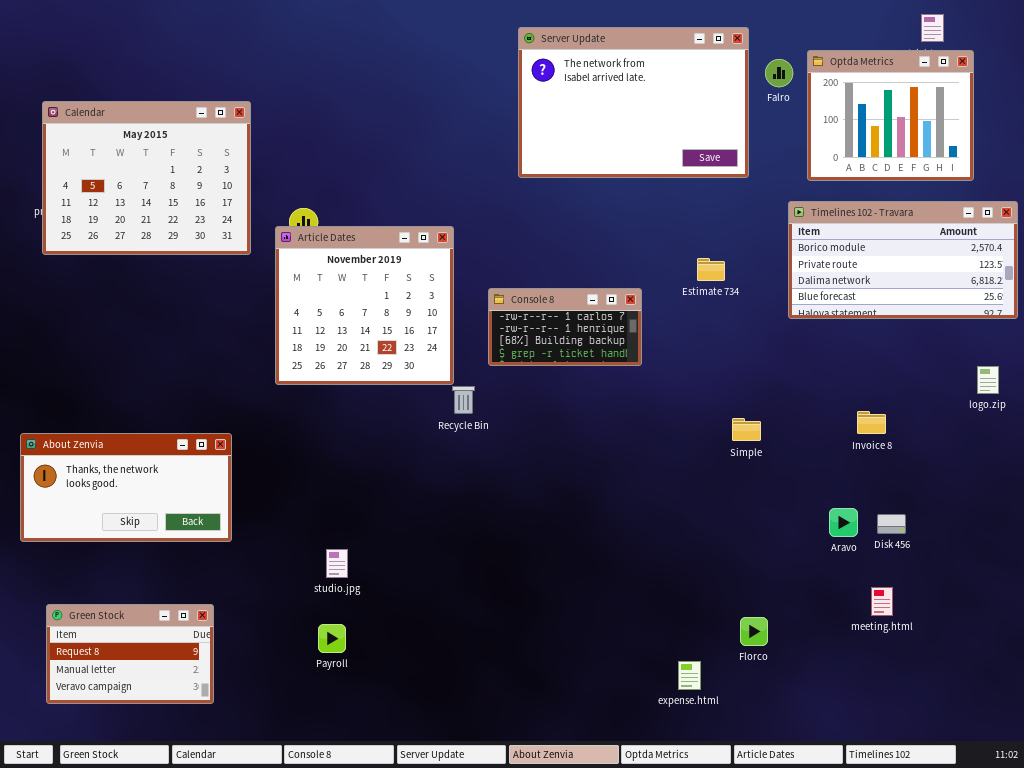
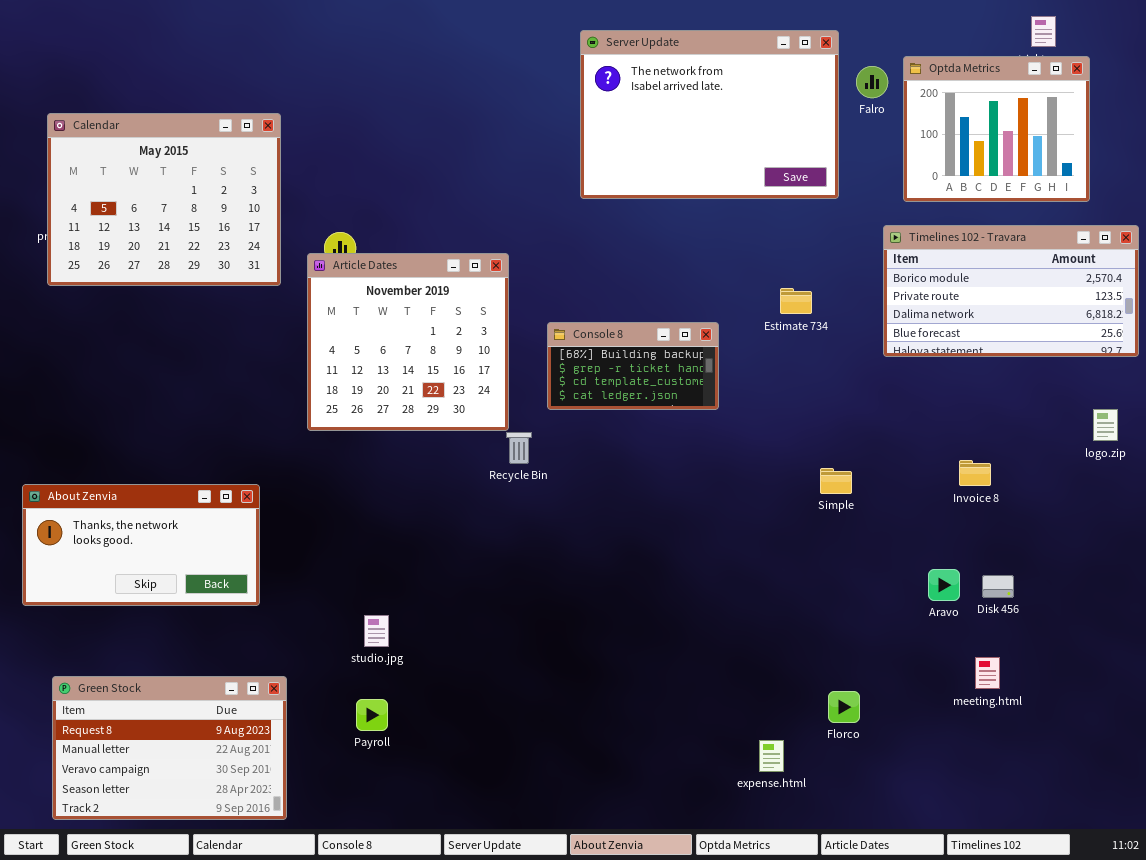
Console 8: [488,288,642,366] -> [547,322,719,410], scrolled down 2 rows
Green Stock: [46,604,214,704] -> [52,676,287,820], resized

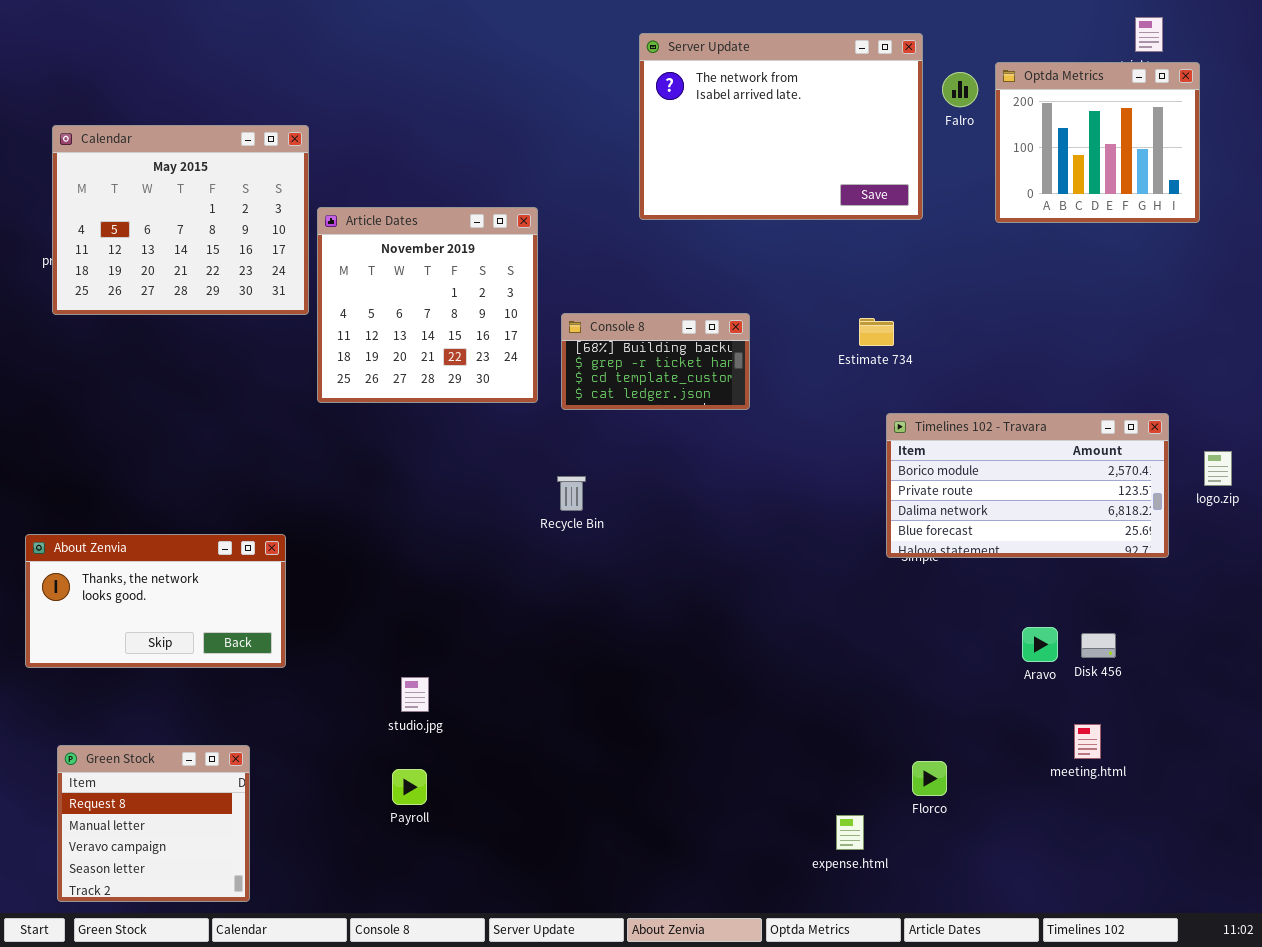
Timelines 102 - Travara: [883,225,1139,357] -> [886,413,1169,558], moved
Article Dates: [307,253,509,431] -> [317,207,538,403], moved
Console 8: [547,322,719,410] -> [561,313,750,410], moved
Green Stock: [52,676,287,820] -> [57,745,250,902], resized

